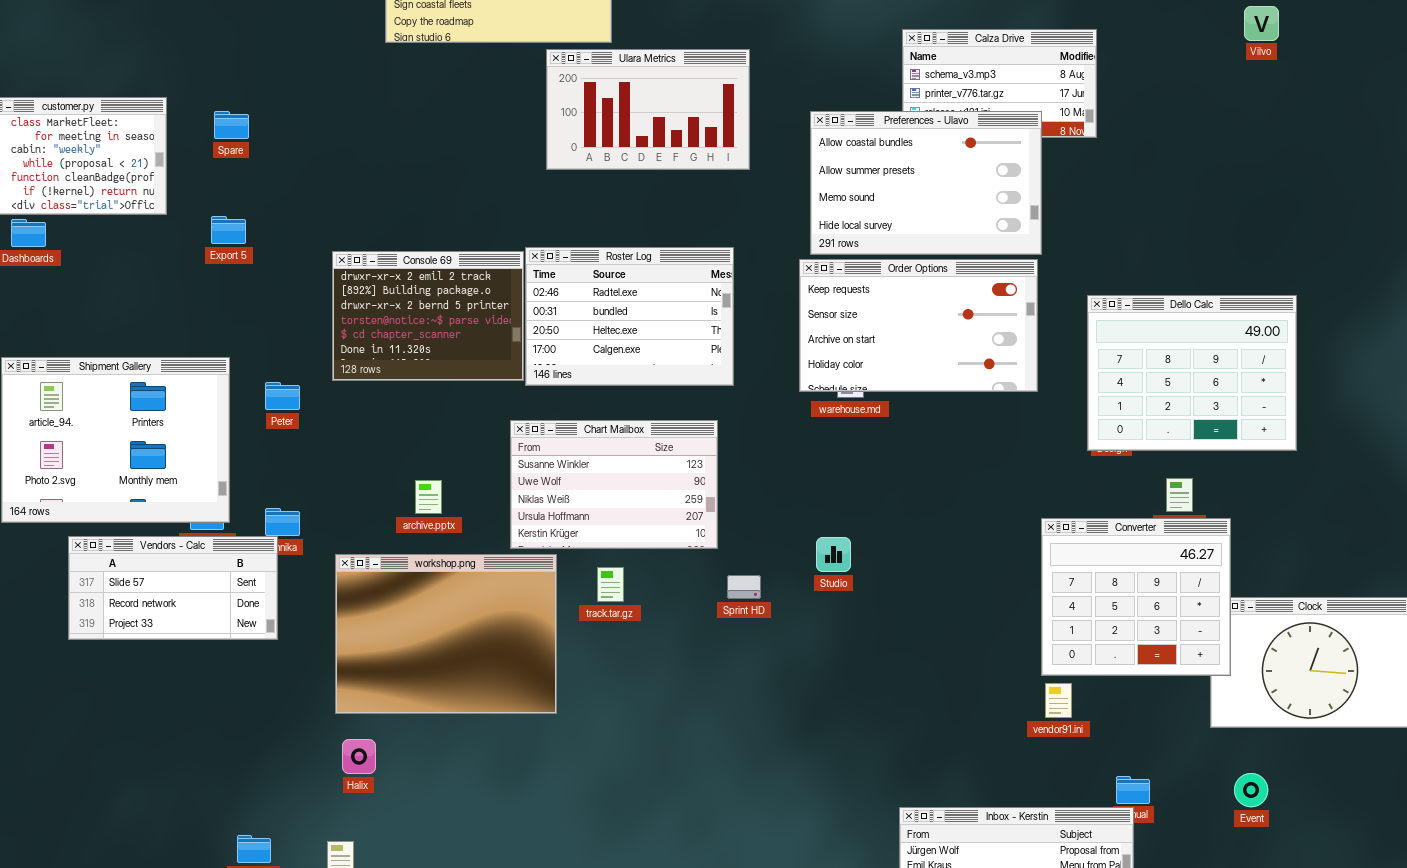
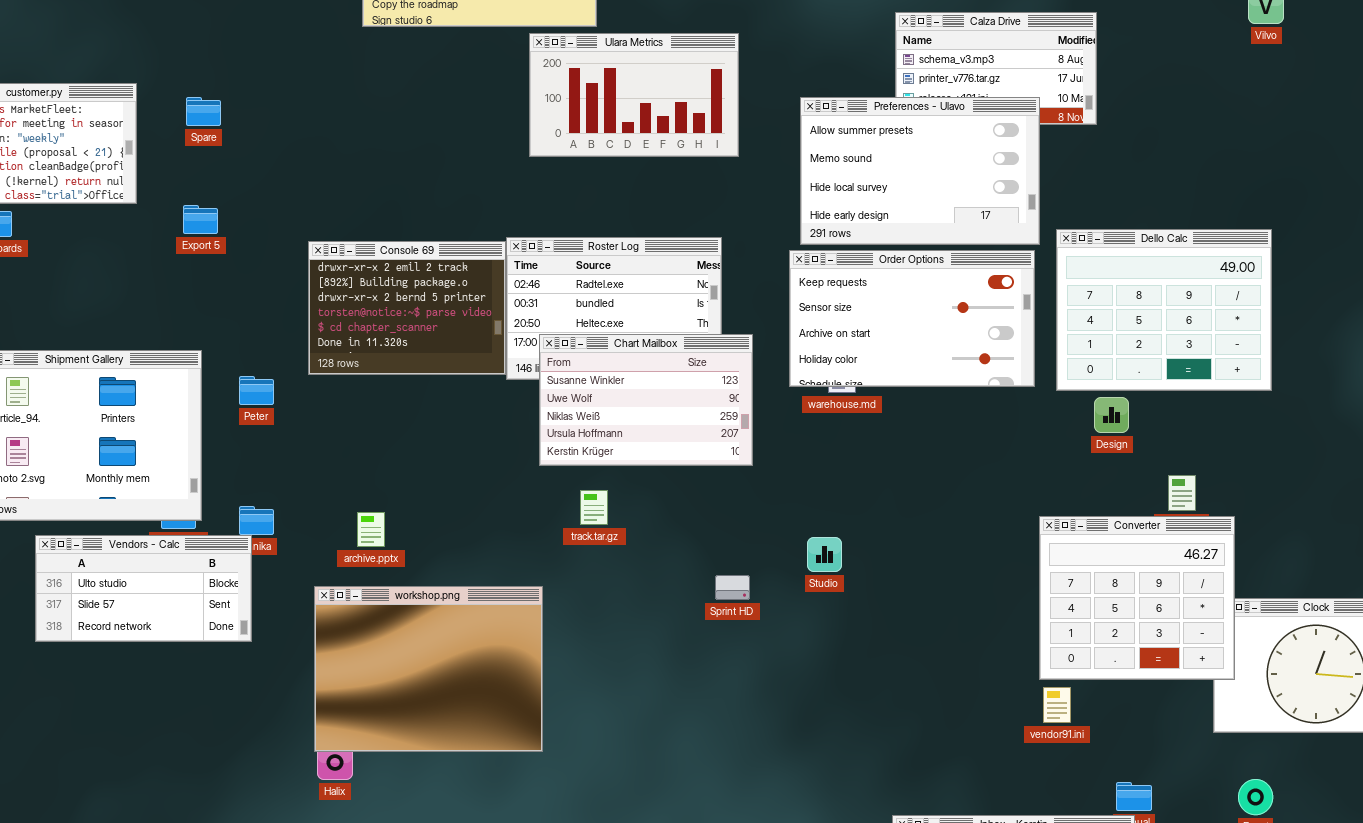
Preferences - Ulavo: [810,111,1042,255] -> [800,97,1040,245], scrolled down 1 row
Dello Calc: [1087,295,1297,451] -> [1056,229,1272,391], moved
Chart Mailbox: [510,420,718,549] -> [539,334,753,466], moved
archive.pptx: [415,480,442,514] -> [357,512,385,547], moved
Vendors - Calc: [68,536,278,640] -> [35,535,252,642], scrolled up 1 row
workshop.png: [335,554,557,714] -> [314,586,543,752], moved
track.tar.gz: [597,567,624,602] -> [580,490,608,525], moved

